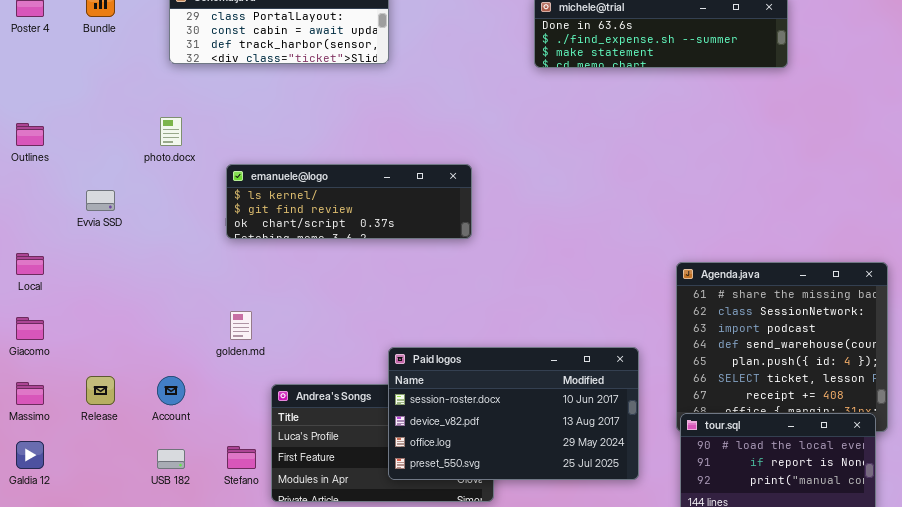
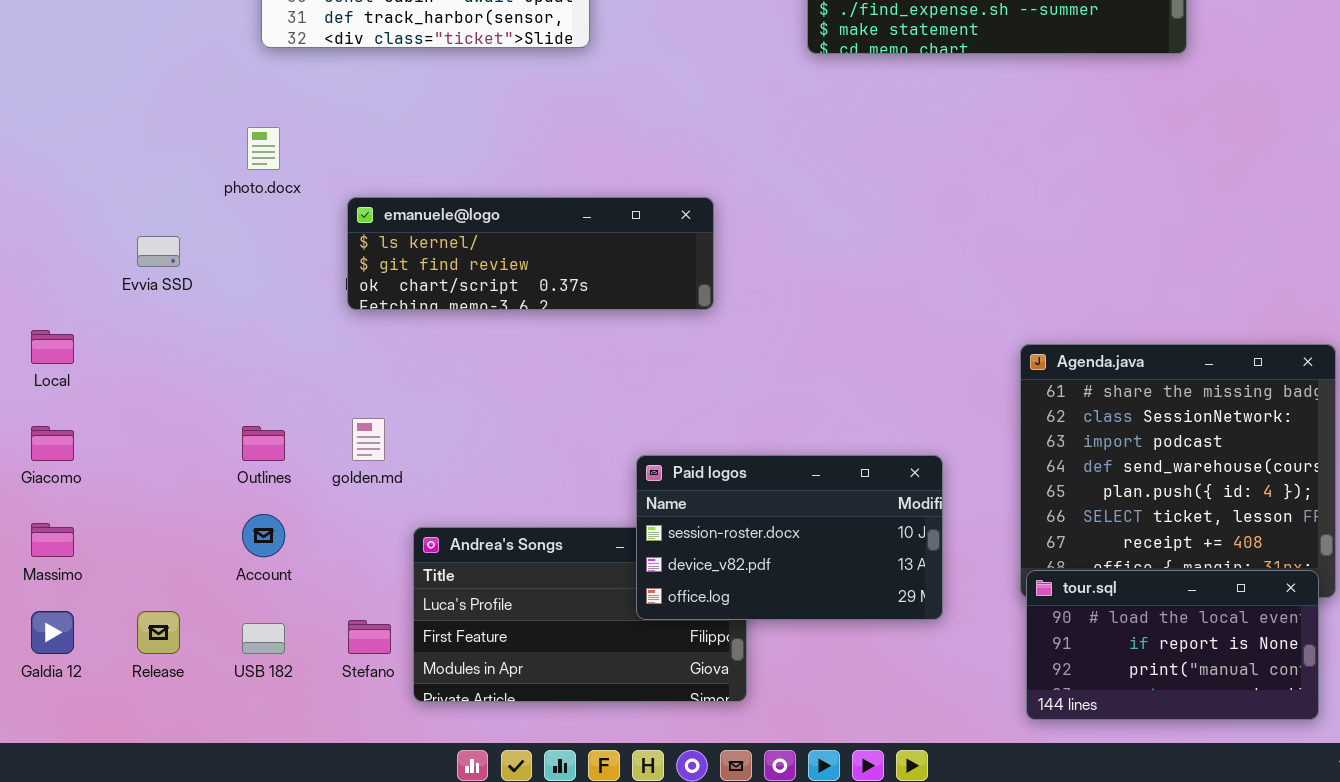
Outlines: [16,123,44,146] -> [242,426,285,461], moved
Paid logos: [388,347,639,480] -> [636,455,943,620], moved, resized
Release: [86,376,115,405] -> [137,611,180,654], moved

